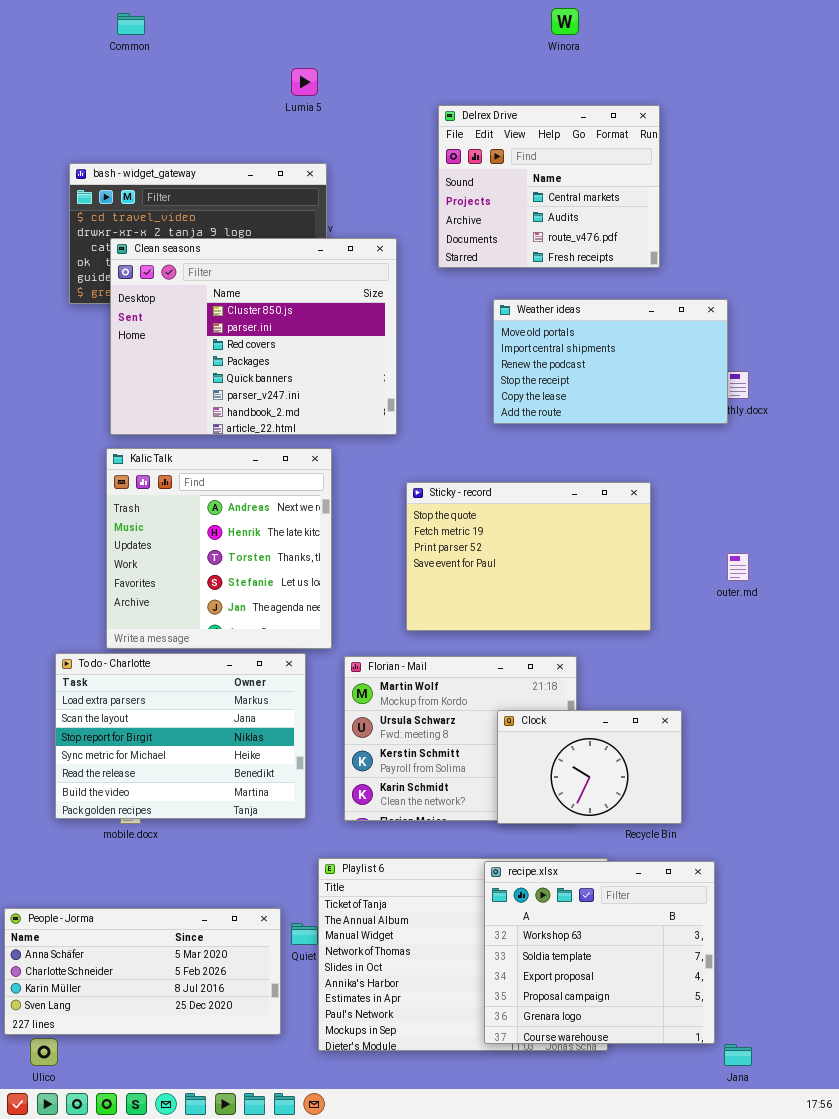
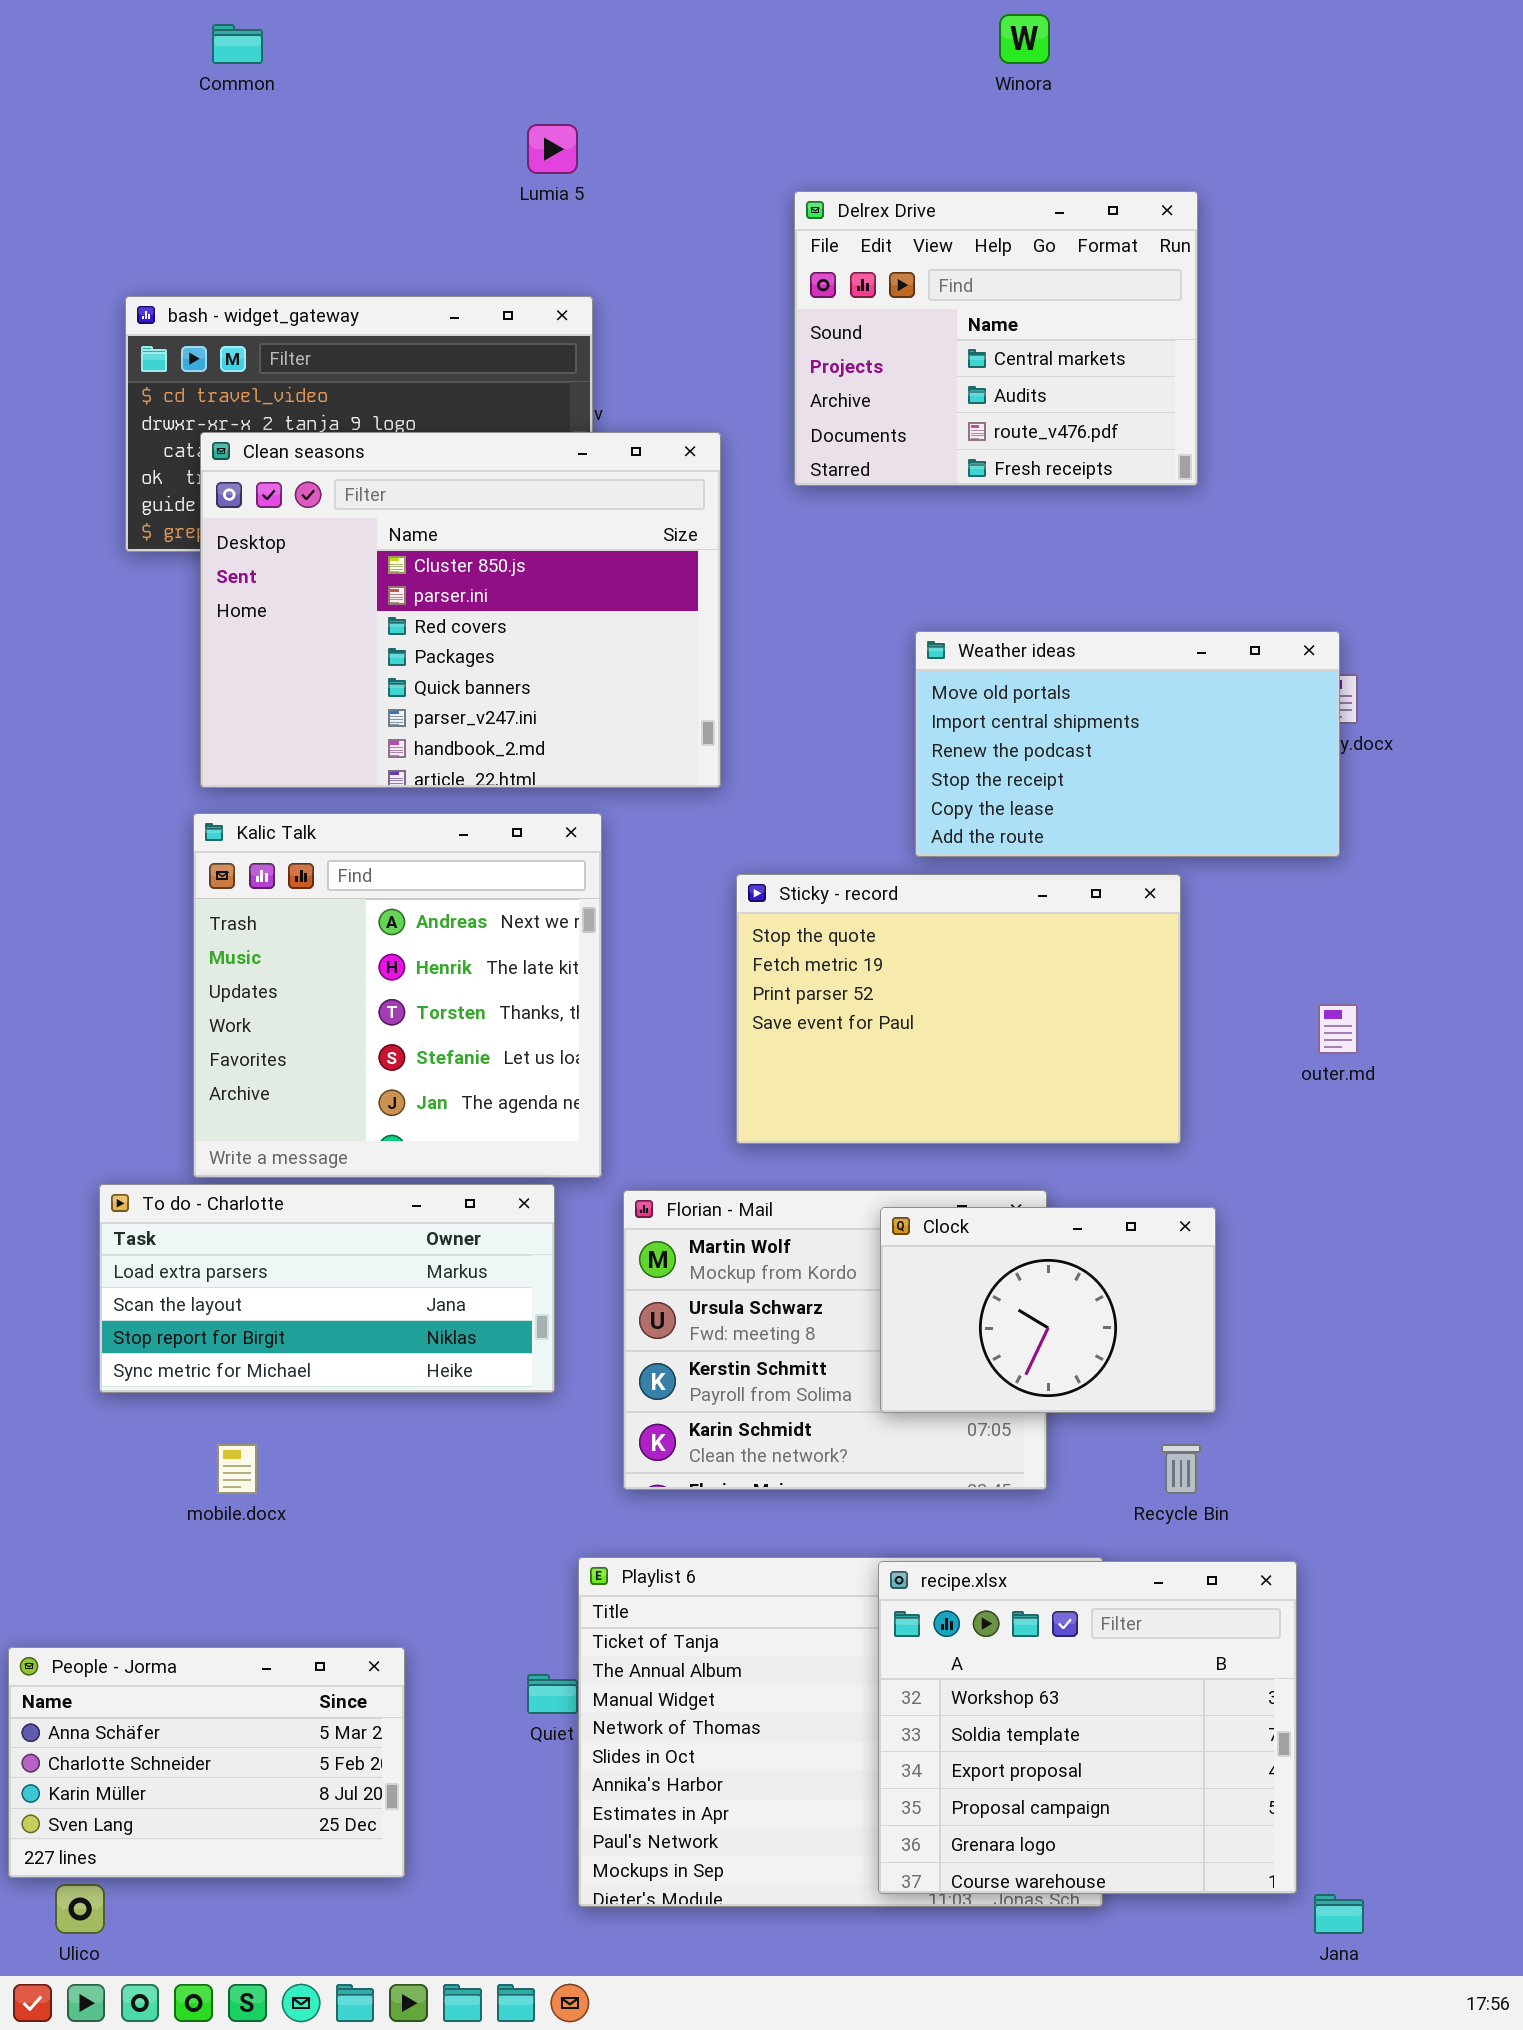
Weather ideas: [493,299,728,424] -> [915,631,1340,857], moved
To do - Charlotte: [55,653,306,819] -> [99,1184,555,1393], resized
Clock: [497,710,682,824] -> [880,1207,1216,1413], moved
People - Jorma: [4,908,281,1035] -> [8,1647,405,1878], resized

